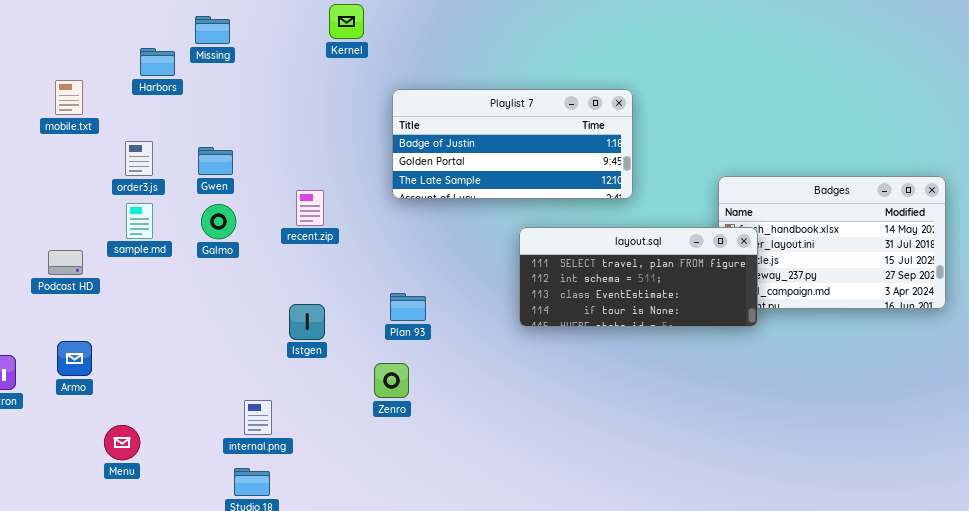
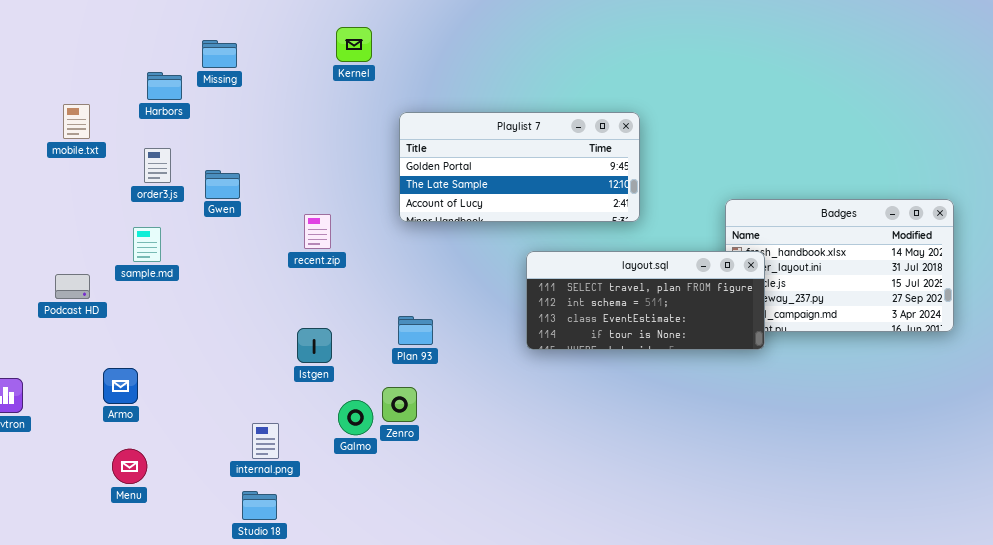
Playlist 7: [392,89,633,199] -> [399,112,640,222], scrolled down 1 row
order3.js: [125,141,153,176] -> [144,148,171,183], moved
Galmo: [201,204,236,239] -> [338,400,373,435], moved
Armo: [57,341,92,376] -> [103,368,138,404], moved

